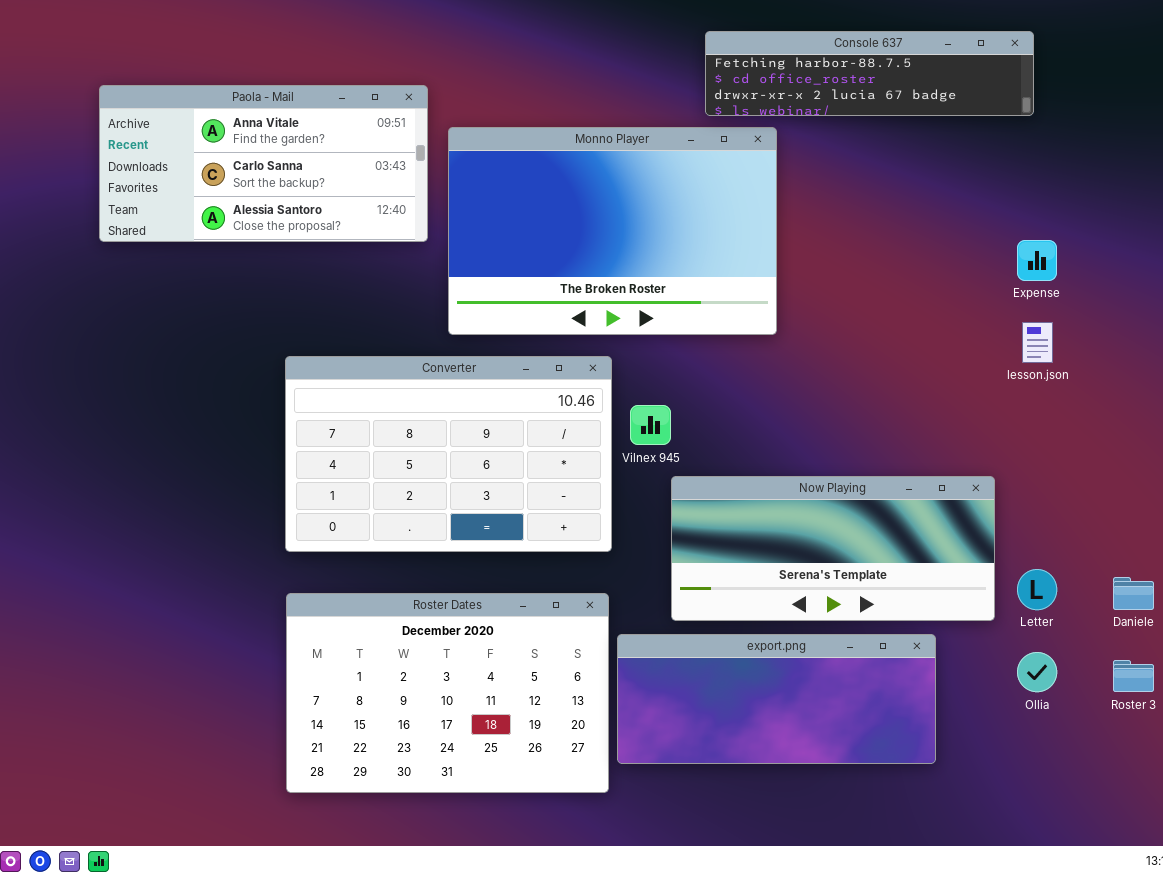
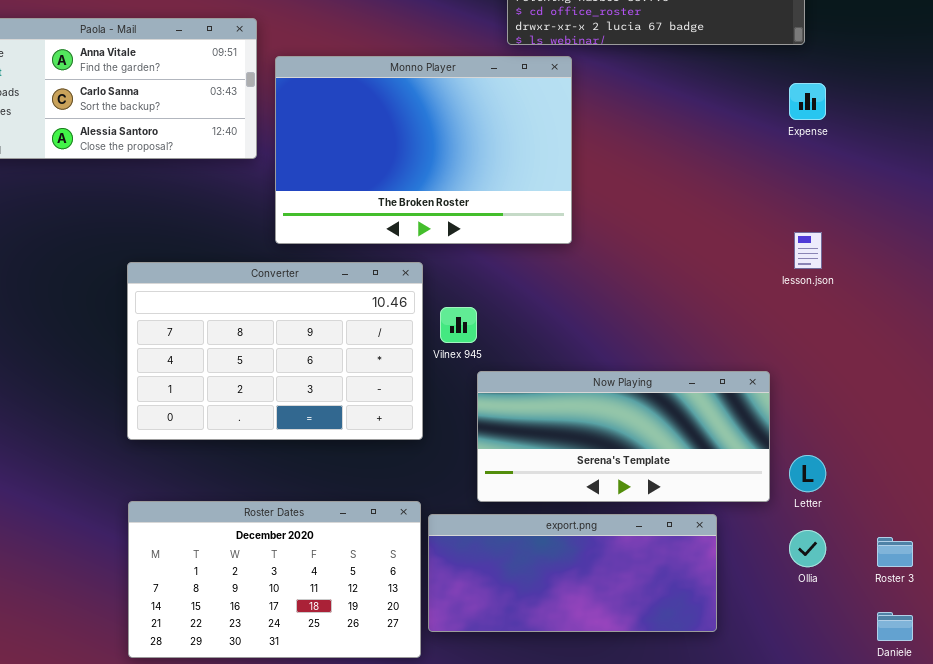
Expense: [1017,240,1057,281] -> [789,83,826,120], moved
Daniele: [1113,577,1154,610] -> [877,612,913,641], moved
Roster Dates: [286,593,609,793] -> [128,501,421,658], resized

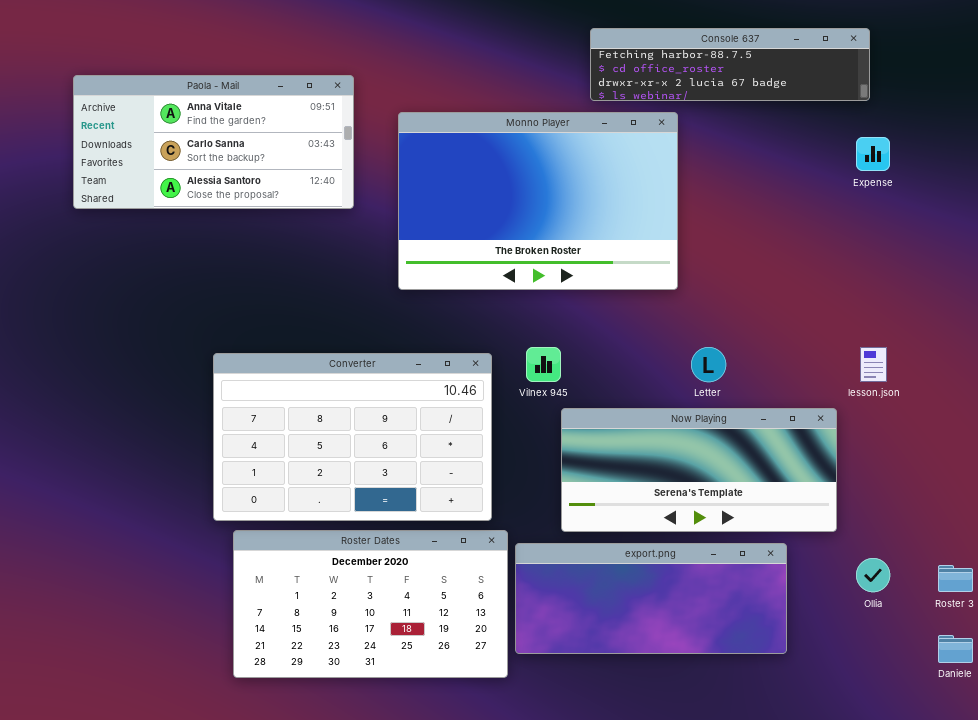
Monno Player: [275,56,572,244] -> [398,112,678,290], moved
lesson.json: [794,232,822,269] -> [860,347,887,382], moved
Converter: [127,262,423,440] -> [213,353,492,521], moved
Letter: [789,455,826,492] -> [691,347,726,382], moved

